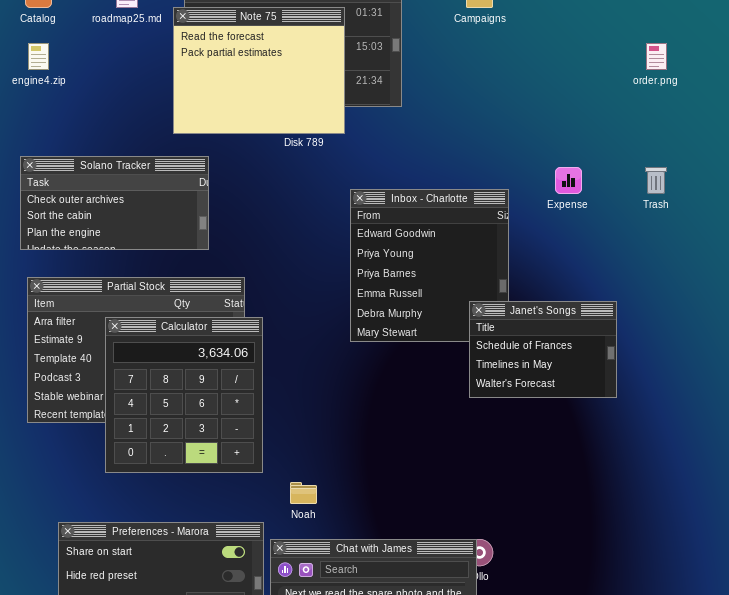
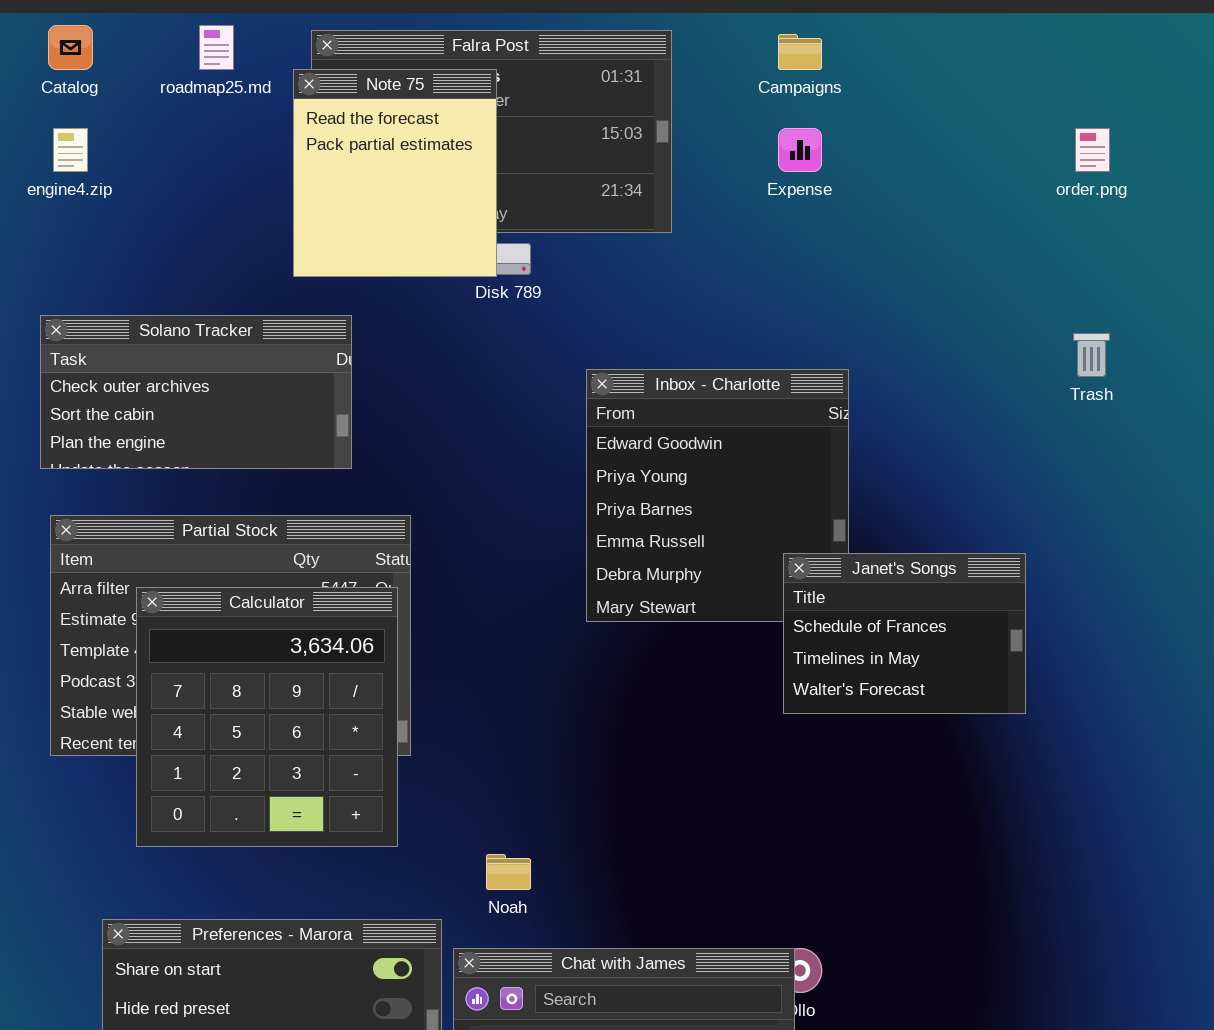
Note 75: [173,7,345,134] -> [293,69,497,277], resized
Expense: [555,167,582,194] -> [778,128,822,172], moved
Calculator: [105,317,263,473] -> [136,587,398,847], moved

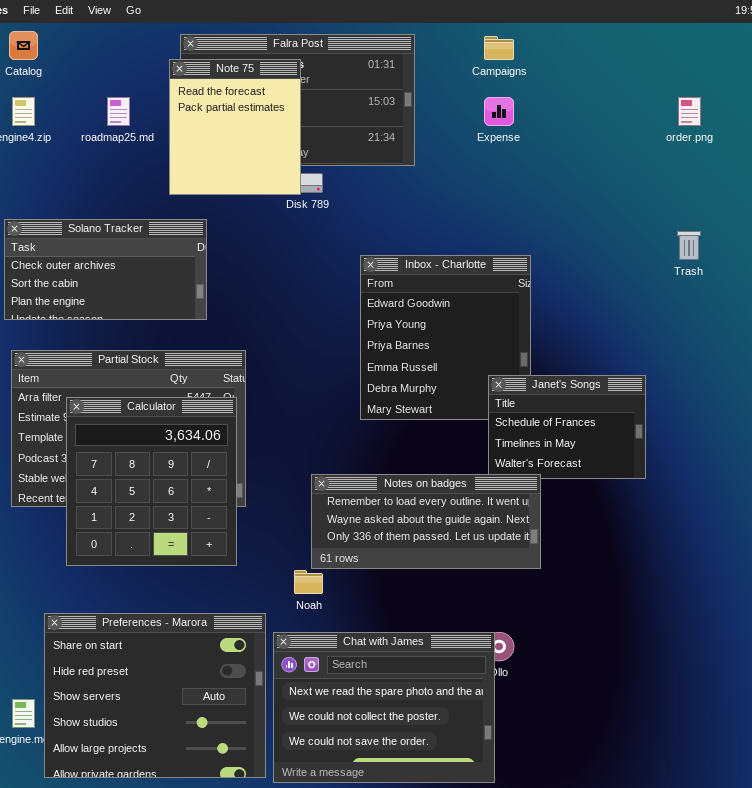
roadmap25.md: [199,25,234,70] -> [107,97,130,126], moved
Notes on badges: none -> [311,474,541,569], opened

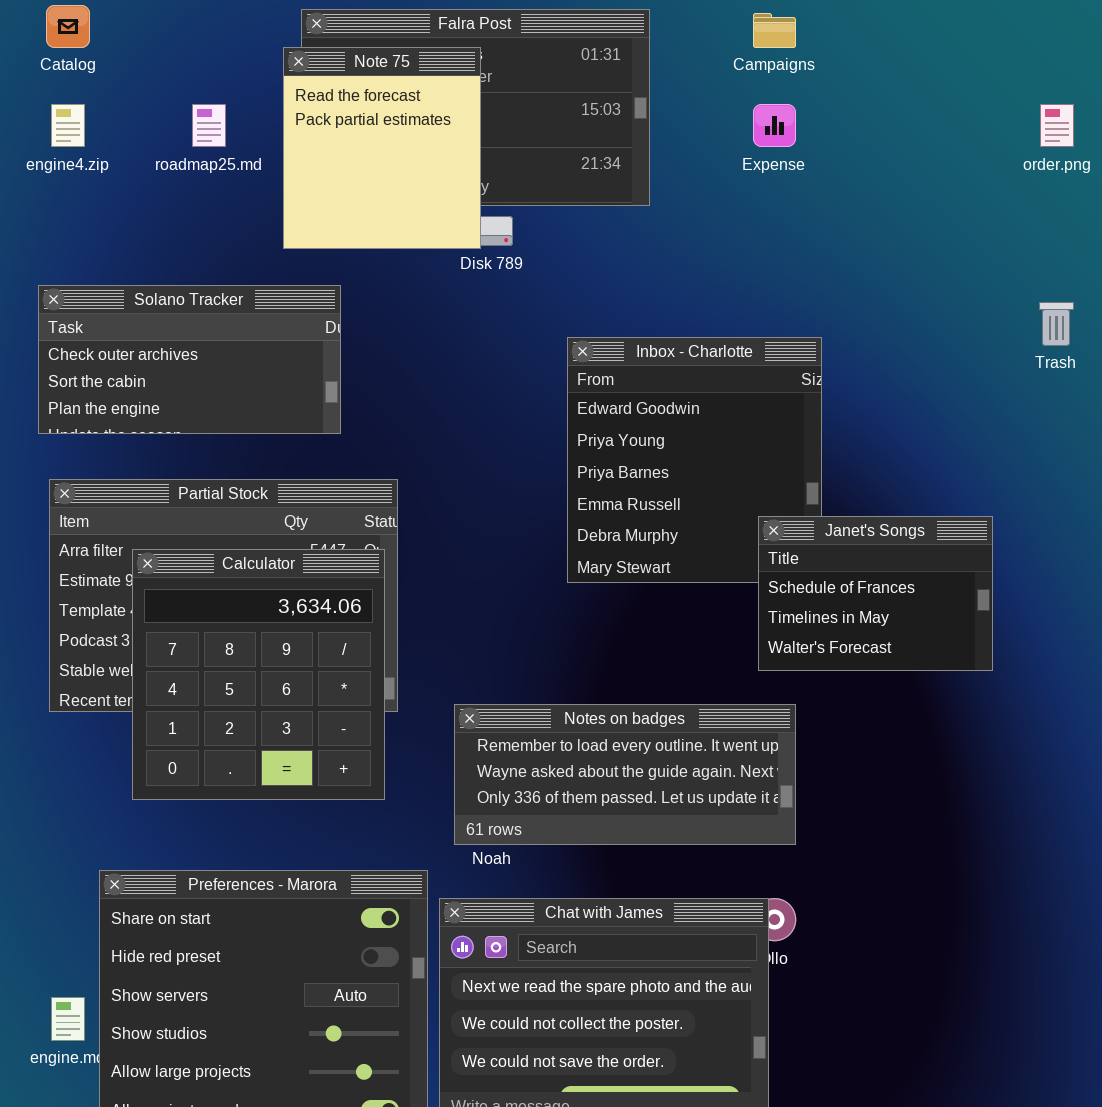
Notes on badges: [311,474,541,569] -> [454,704,796,845], moved

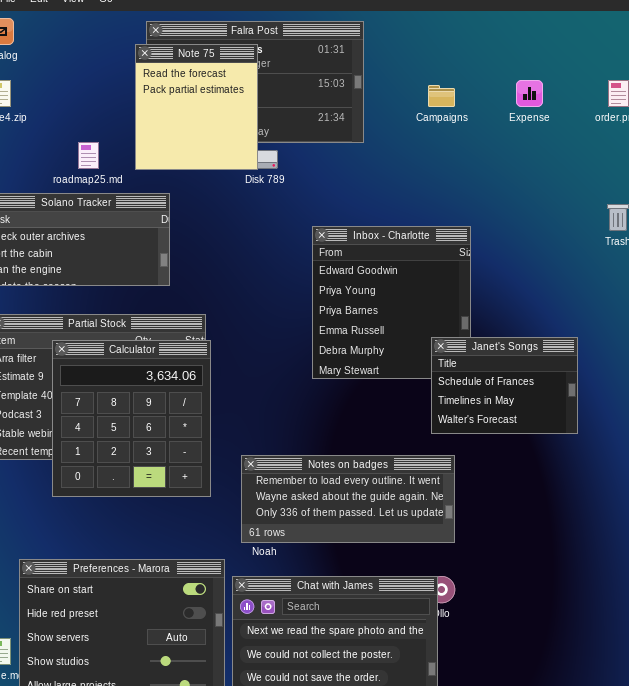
Campaigns: [753,13,796,48] -> [428,85,455,107], moved
roadmap25.md: [192,104,226,147] -> [78,142,99,169], moved
Expense: [753,104,796,147] -> [516,80,543,107], moved
Calculator: [132,549,385,800] -> [52,340,211,497], moved

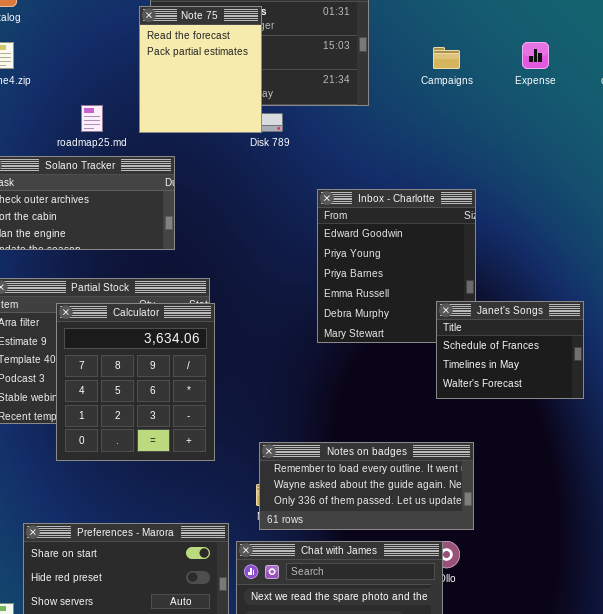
Notes on badges: [241,455,455,543] -> [259,442,474,530], moved

